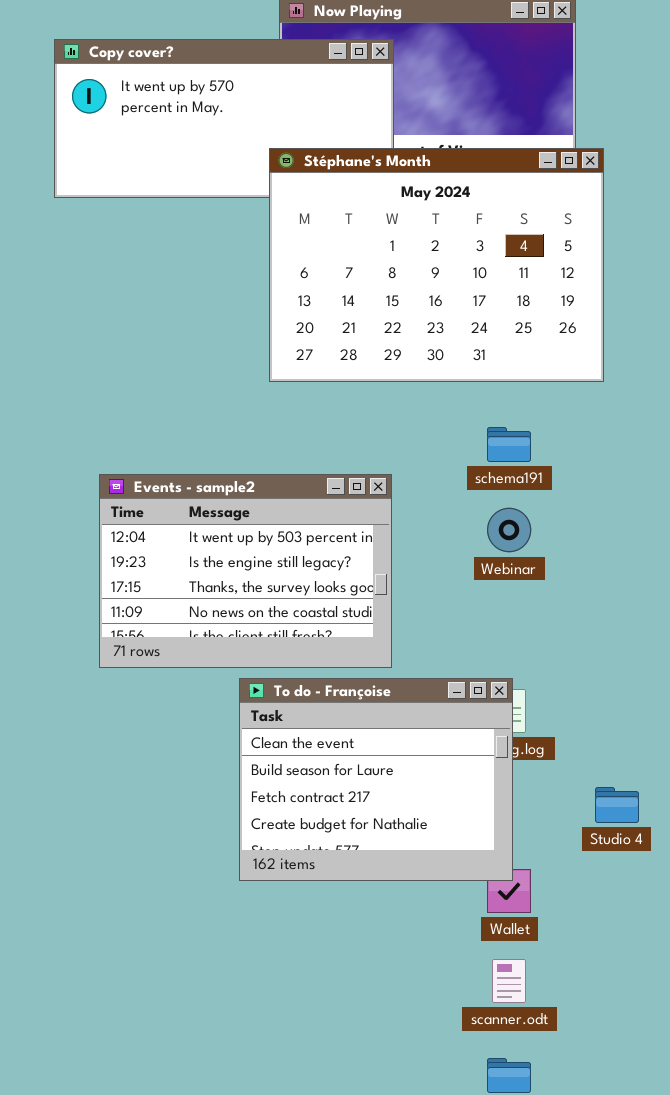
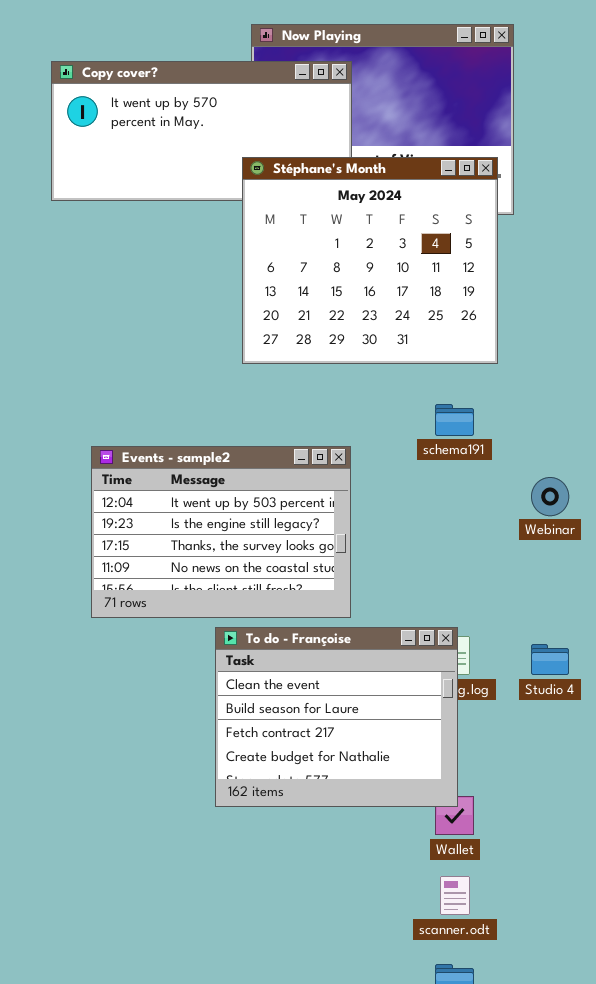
Stéphane's Month: [269,148,604,382] -> [242,157,498,364], resized
Webinar: [487,508,531,552] -> [531,477,569,516], moved
Studio 4: [595,787,639,823] -> [531,644,569,675], moved

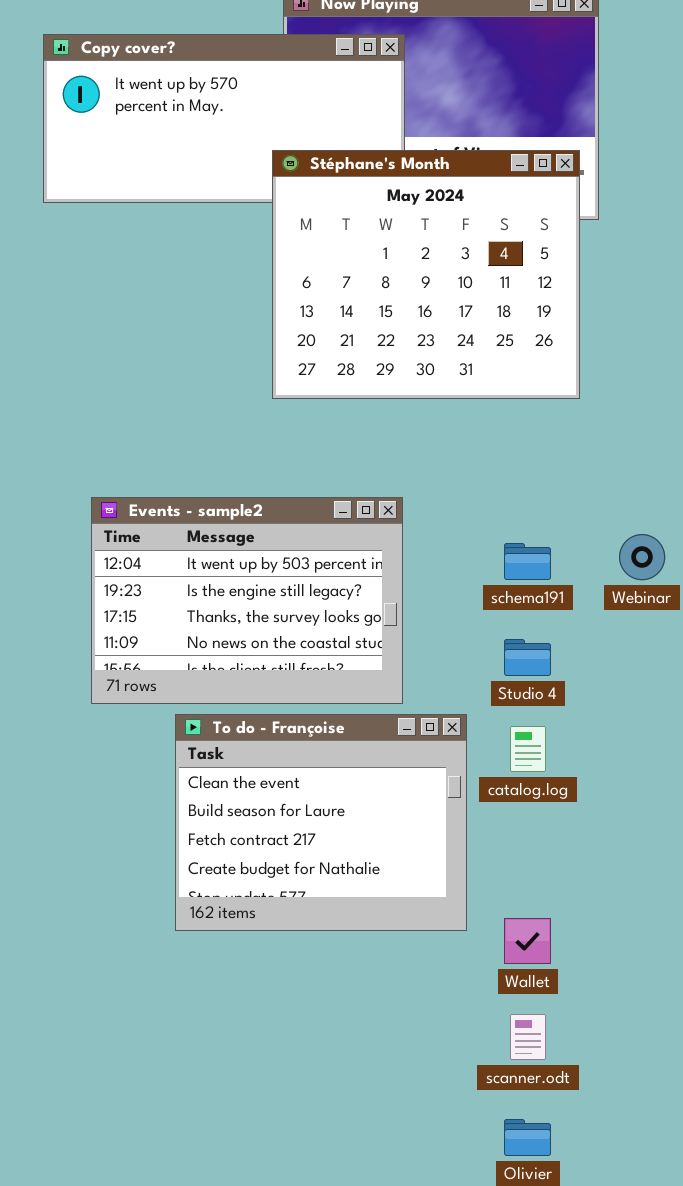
schema191: [435,404,474,436] -> [504,543,551,580], moved
To do - Françoise: [215,627,458,807] -> [175,714,467,931], moved
Studio 4: [531,644,569,675] -> [504,639,551,676], moved

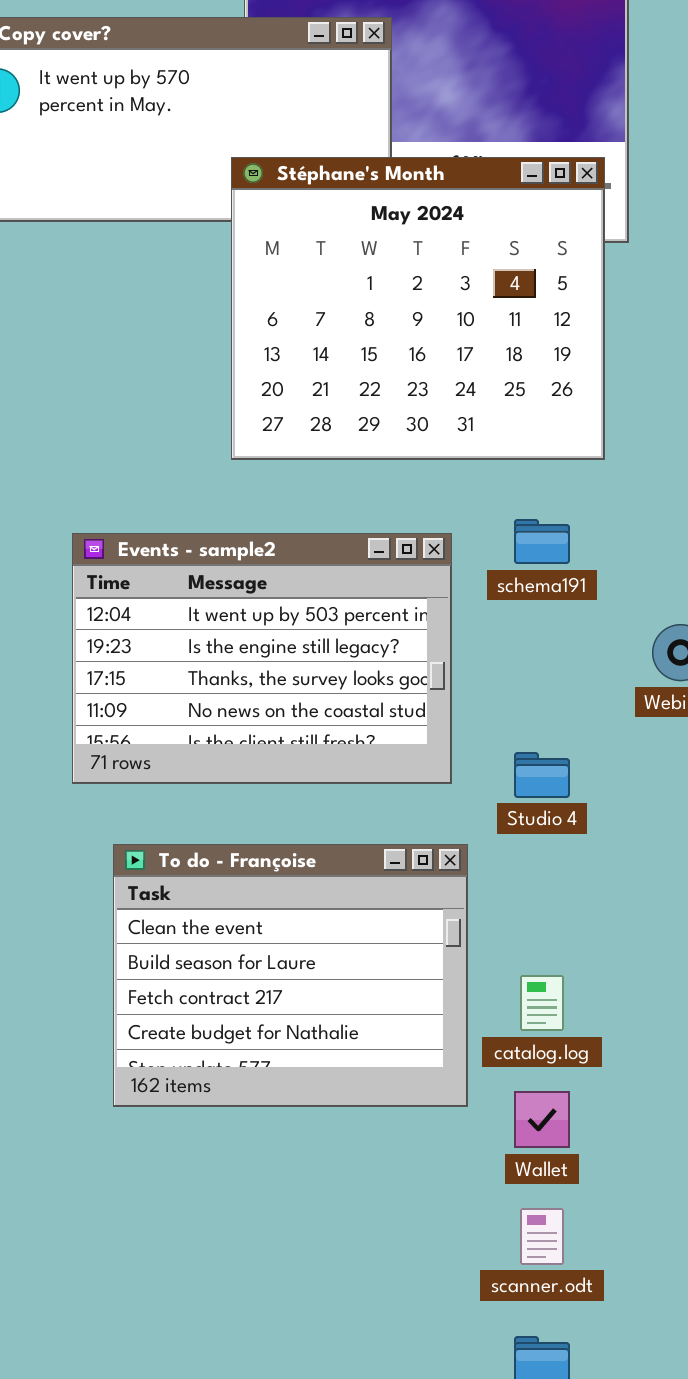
Events - sample2: [91,497,403,704] -> [72,533,452,784], moved
schema191: [504,543,551,580] -> [514,519,570,564], moved
catalog.log: [510,726,546,772] -> [520,975,564,1031], moved

